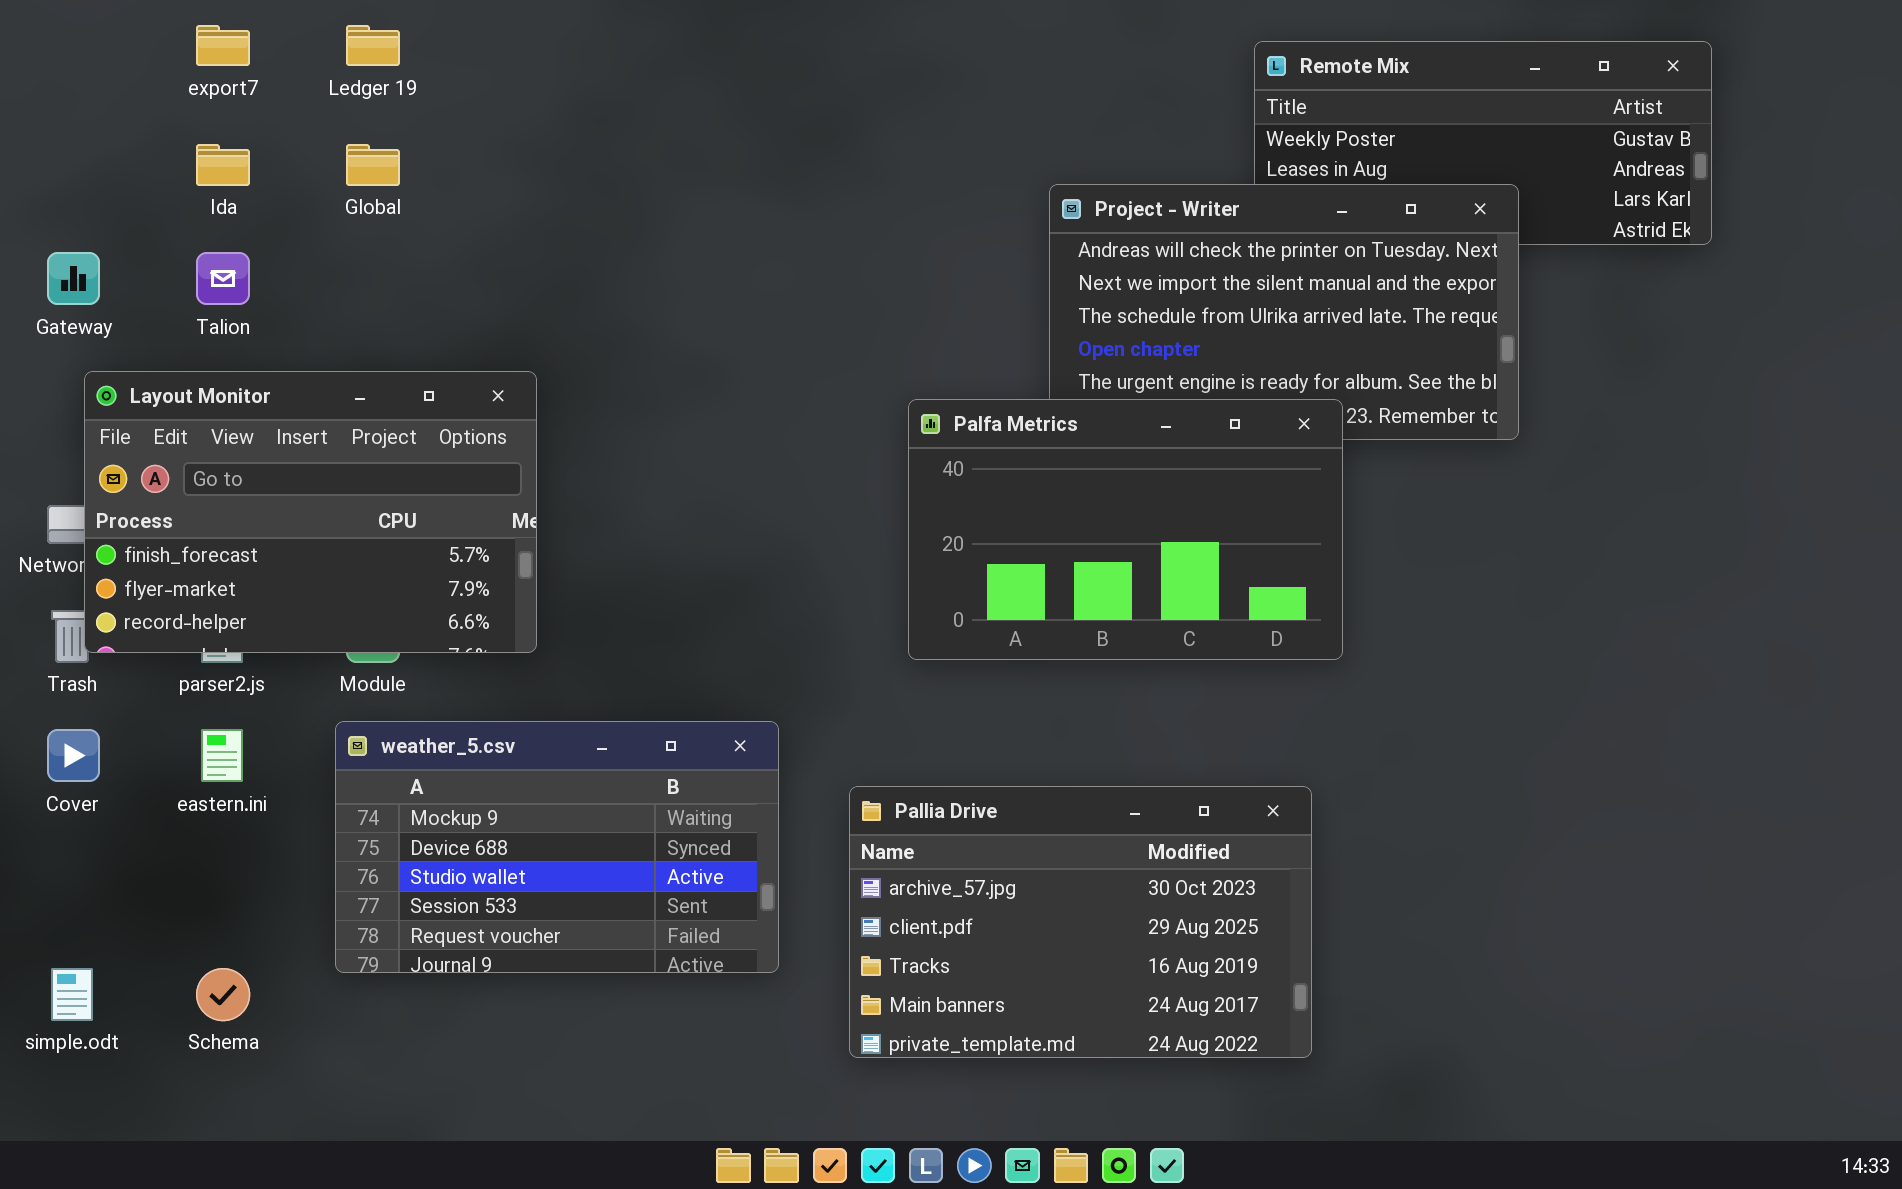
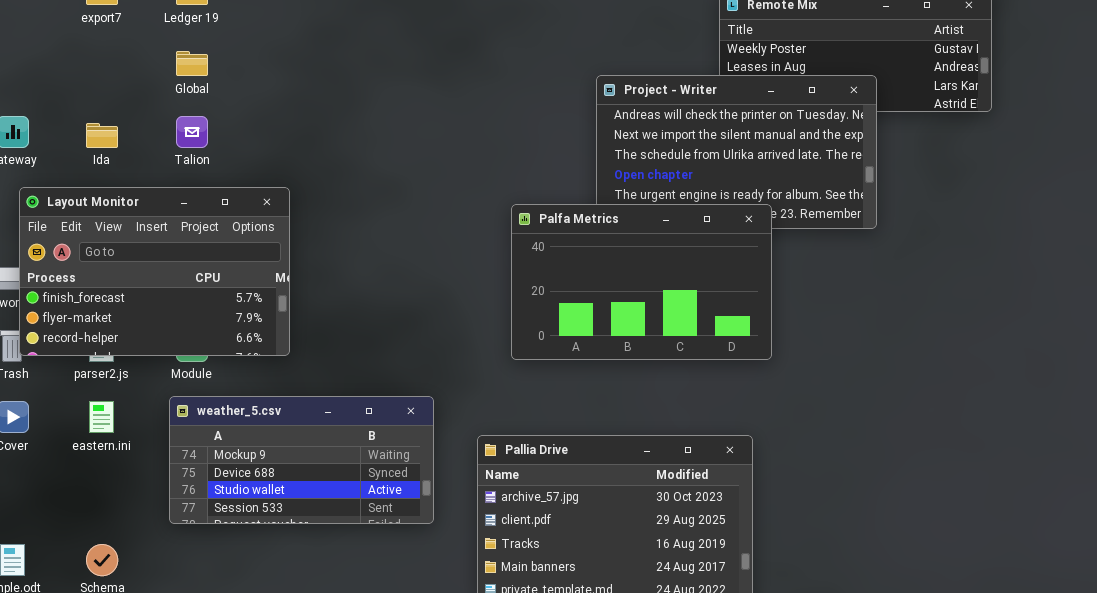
Ida: [196,144,250,186] -> [86,123,118,148], moved
Talion: [196,252,250,305] -> [176,116,208,148], moved
weather_5.csv: [335,721,779,973] -> [169,396,434,524], resized

